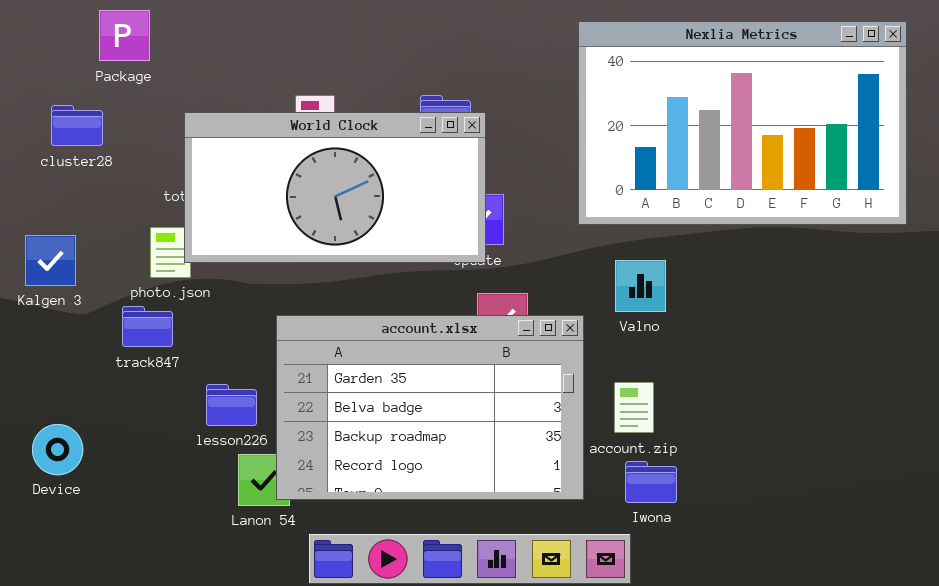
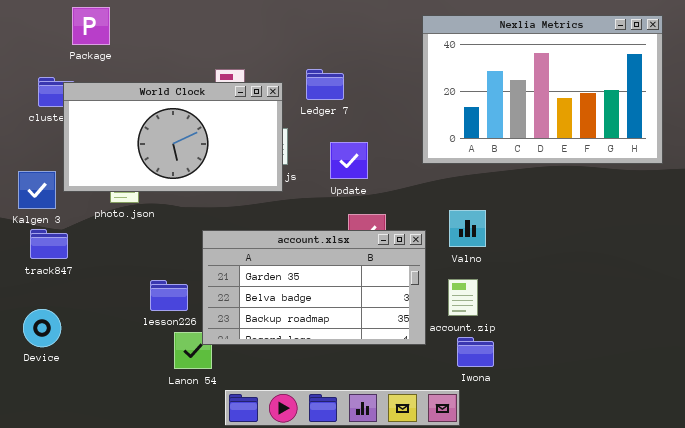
World Clock: [184,112,486,263] -> [63,82,283,192], moved
Valno: [615,260,666,312] -> [449,210,486,247], moved
track847: [122,306,173,347] -> [30,229,68,259], moved
account.xlsx: [276,315,584,500] -> [202,230,426,345], resized

